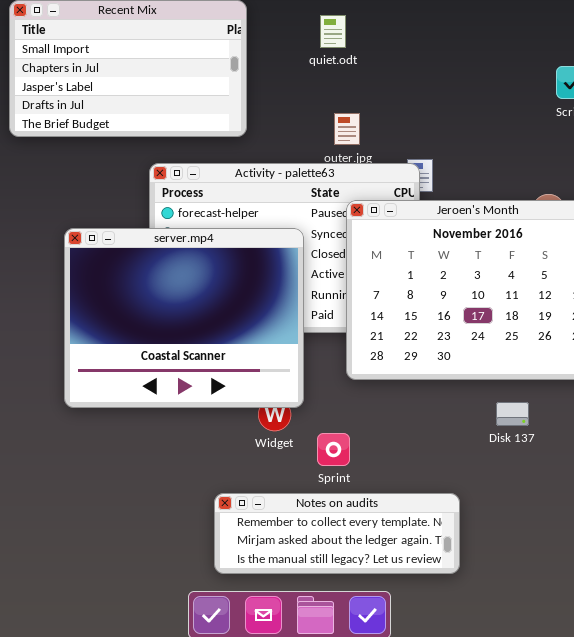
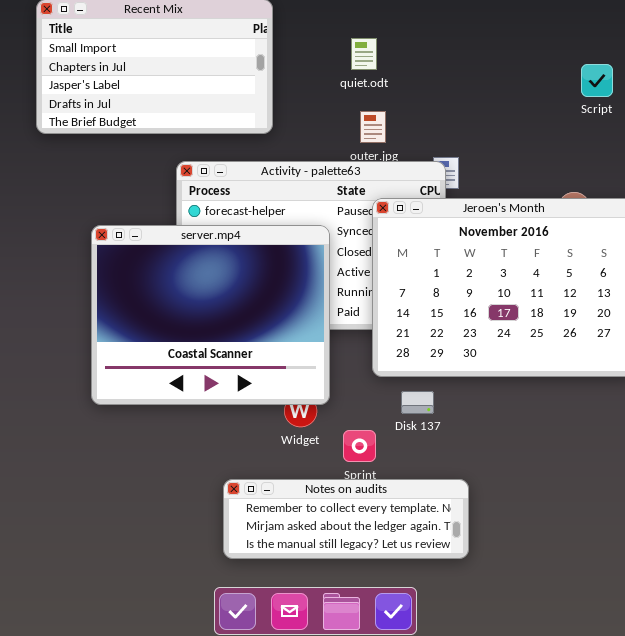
quiet.odt: [320,15,346,48] -> [351,38,377,70], moved
Disk 137: [496,402,529,426] -> [401,391,434,414], moved
Notes on audits: [214,493,460,574] -> [223,479,469,559], moved

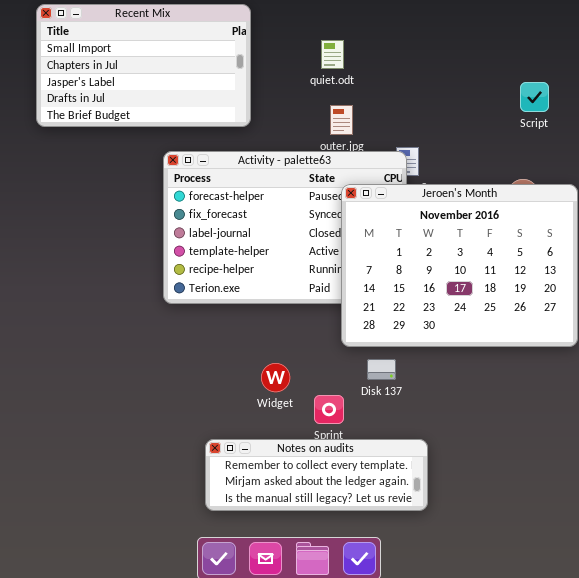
Script: [581,64,613,97] -> [520,82,549,112], moved
server.mp4: [91,225,330,405] -> none, closed

